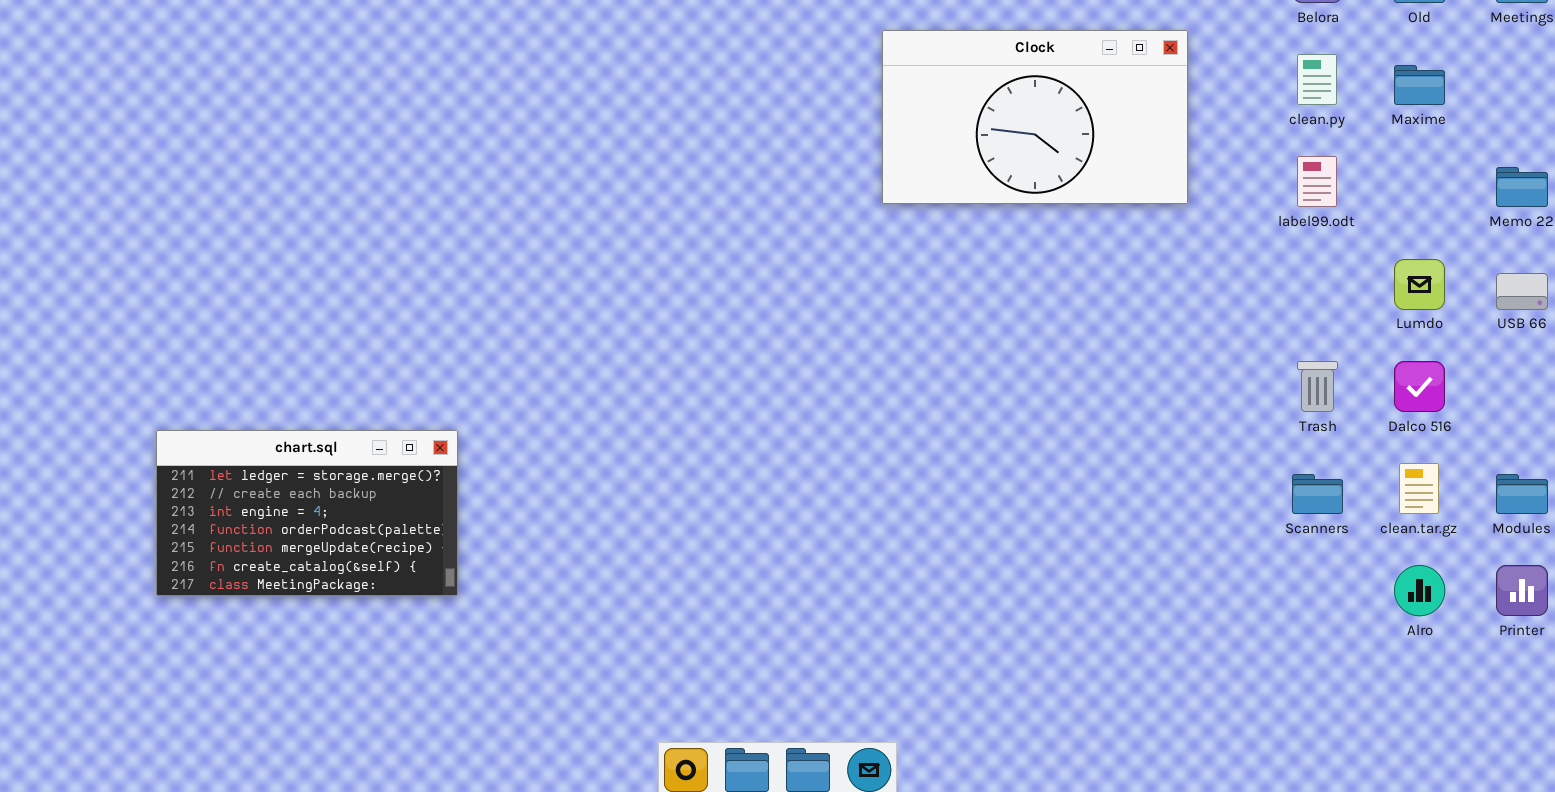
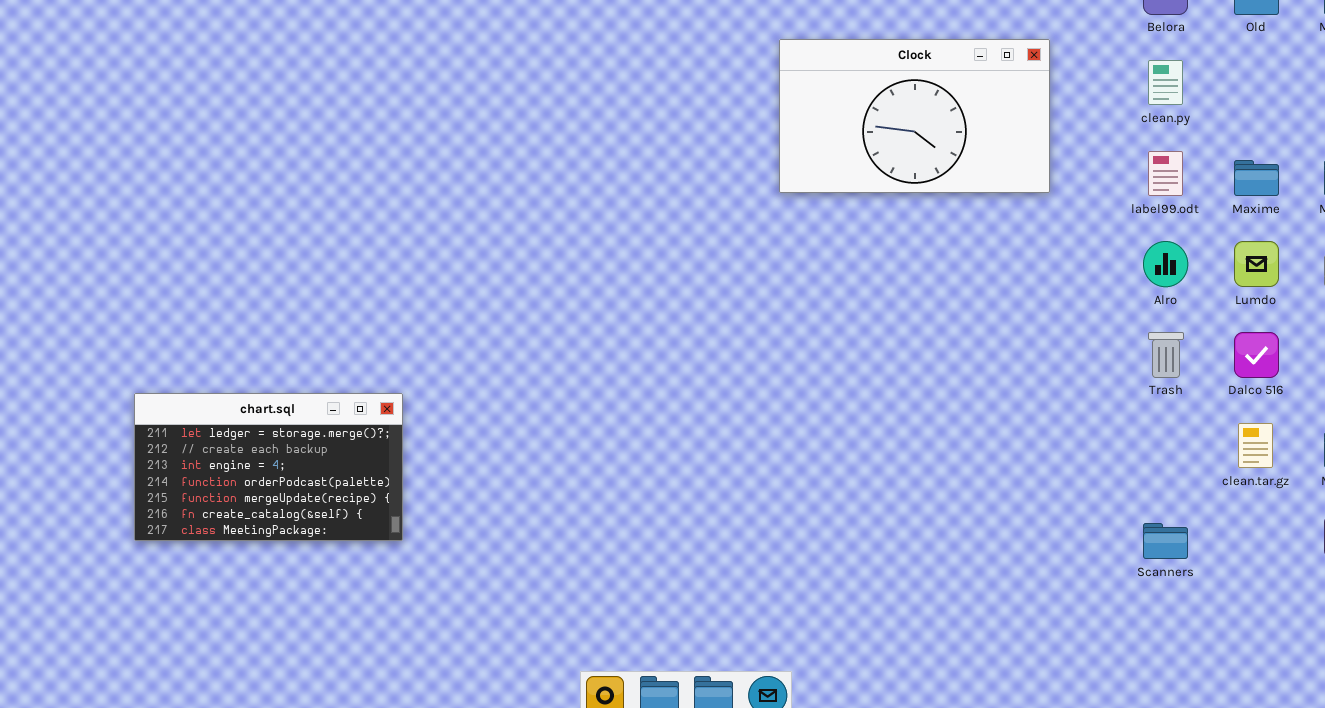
Maxime: [1394,65,1445,105] -> [1234,160,1279,196], moved
Scanners: [1292,474,1343,514] -> [1143,523,1188,559], moved
Alro: [1394,565,1445,616] -> [1143,241,1188,287], moved

